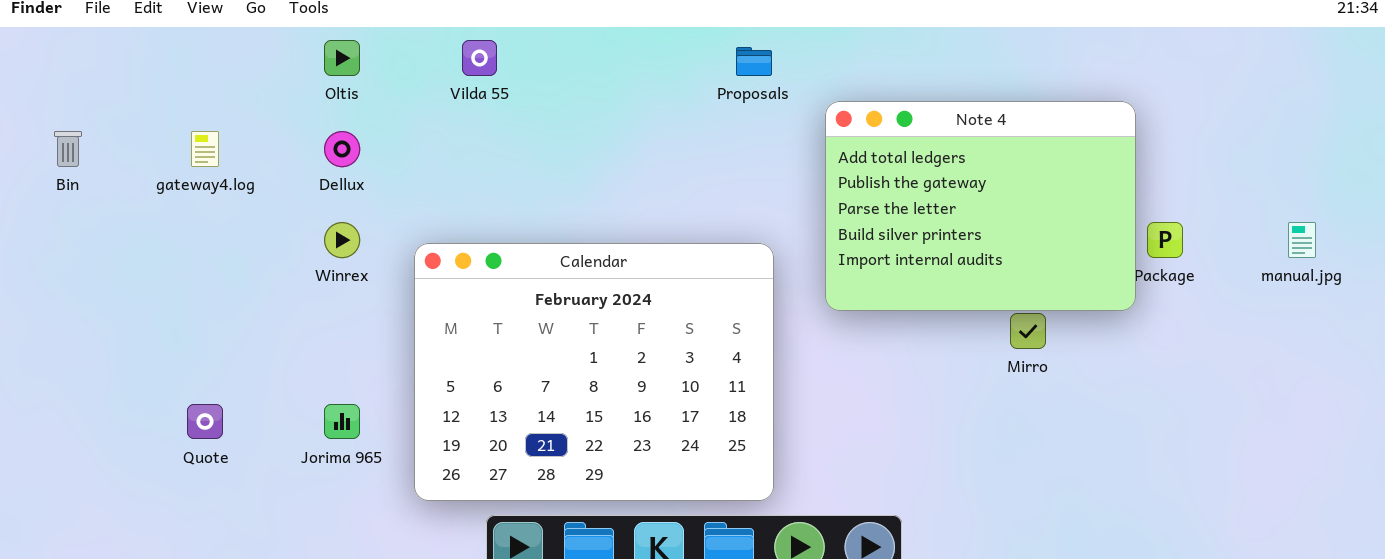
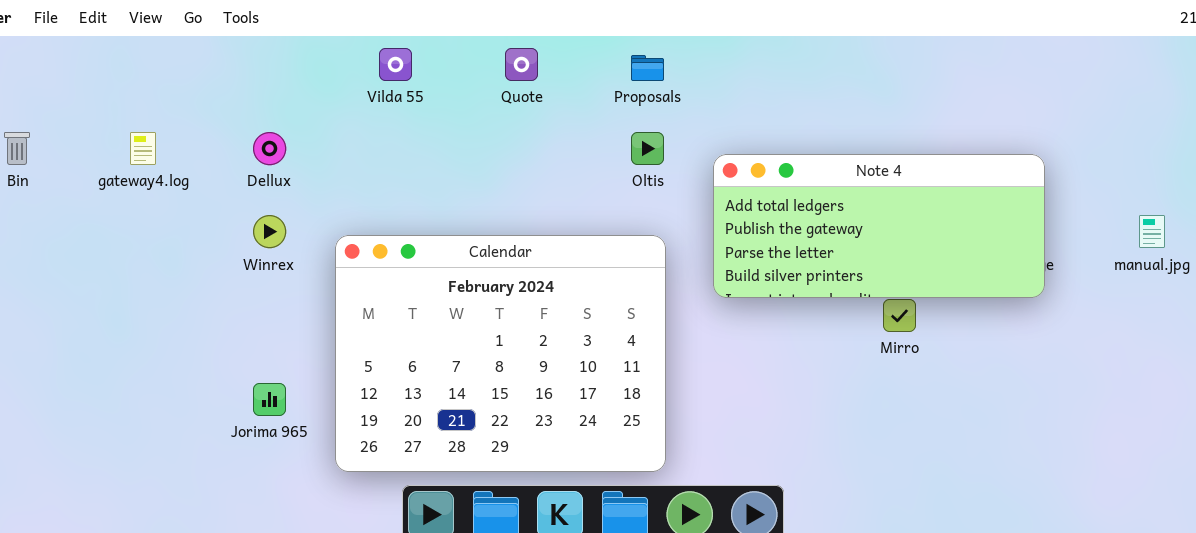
Oltis: [324,40,360,76] -> [631,132,664,165], moved
Note 4: [825,101,1136,311] -> [713,154,1045,298], resized
Quote: [187,404,223,439] -> [505,48,538,81], moved

